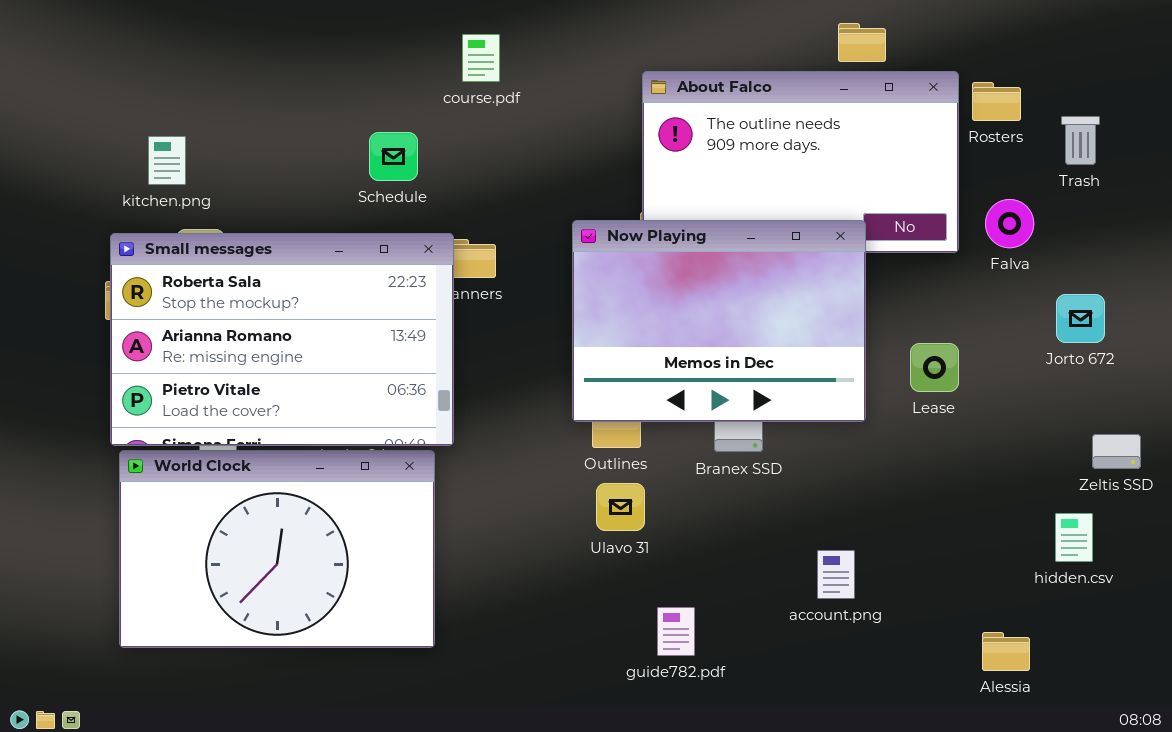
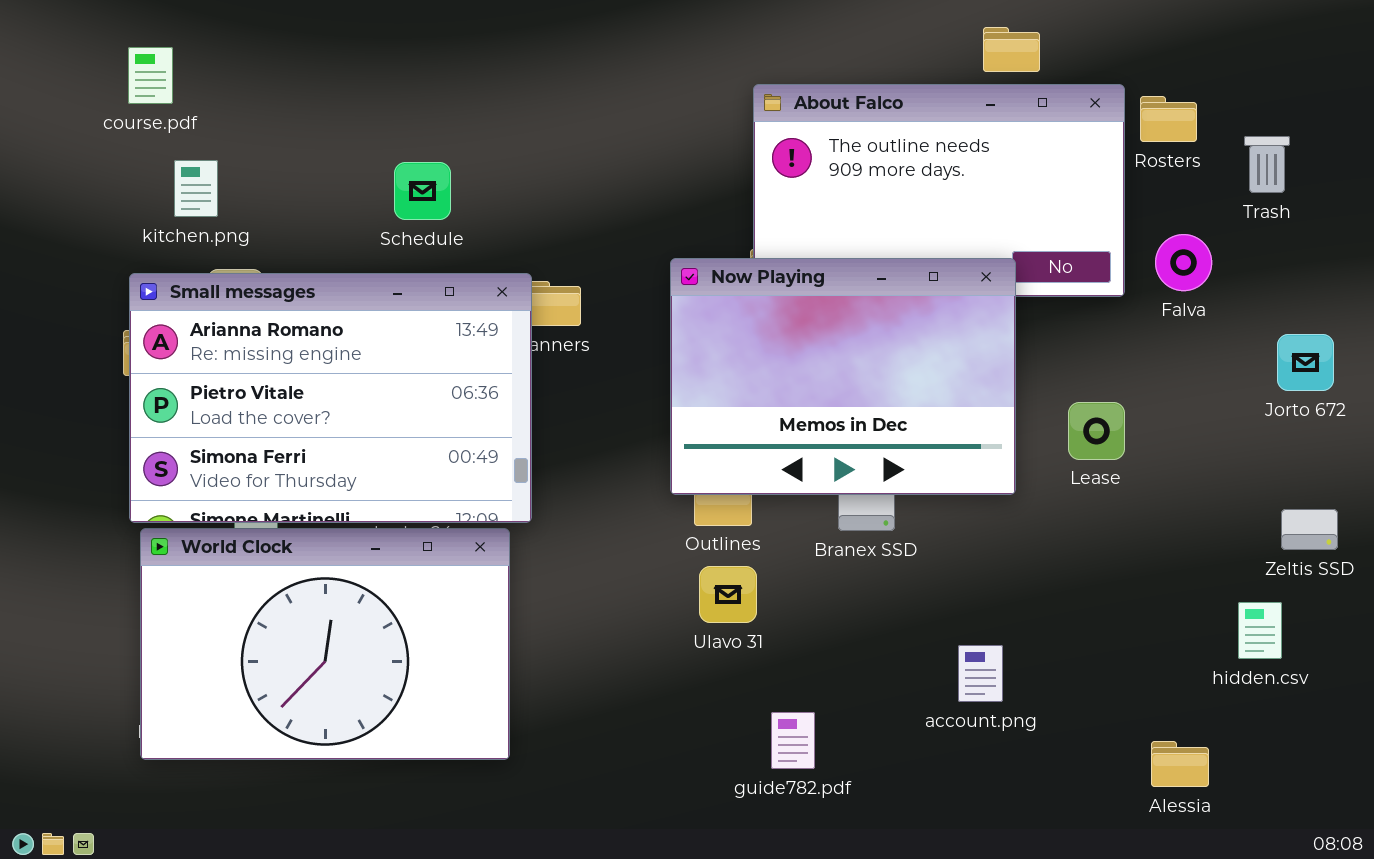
course.pdf: [462,34,500,82] -> [128,47,173,104], moved
Schedule: [369,132,418,181] -> [394,162,451,220], moved
Small messages: [110,233,454,446] -> [129,273,532,523], scrolled down 1 row
Jorto 672: [1056,294,1105,343] -> [1277,334,1334,391], moved

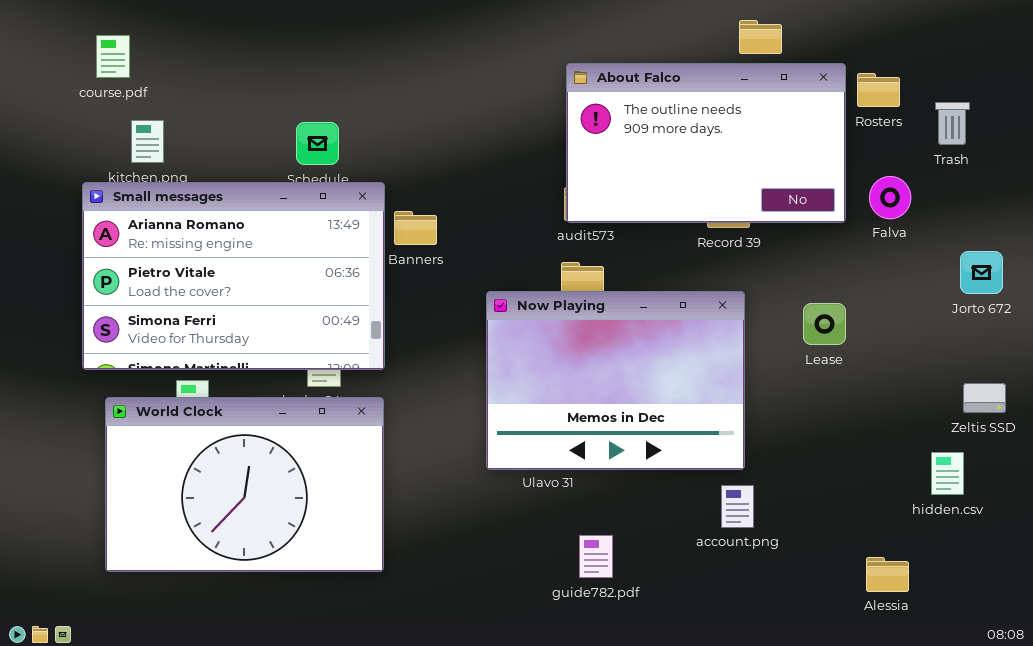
Now Playing: [670,258,1016,495] -> [486,291,745,470], moved
Small messages: [129,273,532,523] -> [82,182,385,370], moved

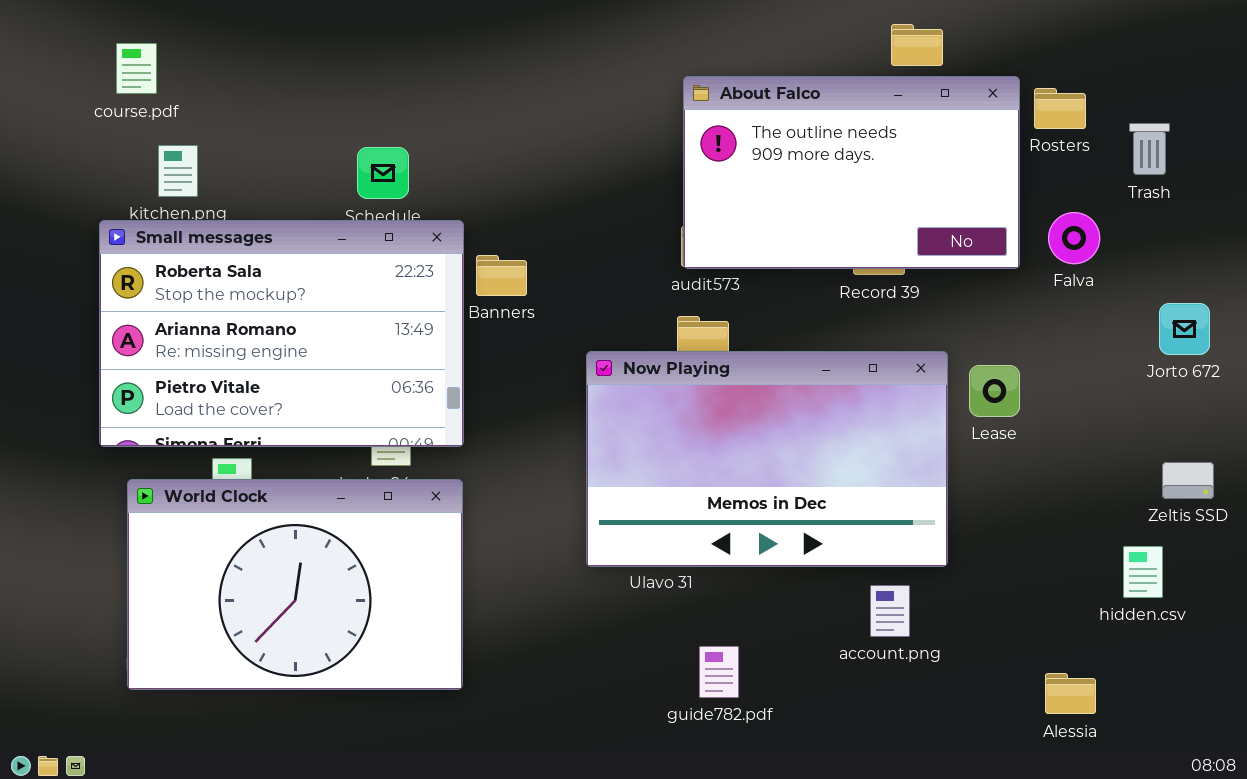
Small messages: [82,182,385,370] -> [99,220,464,447], scrolled up 1 row
Now Playing: [486,291,745,470] -> [586,351,948,567], resized

